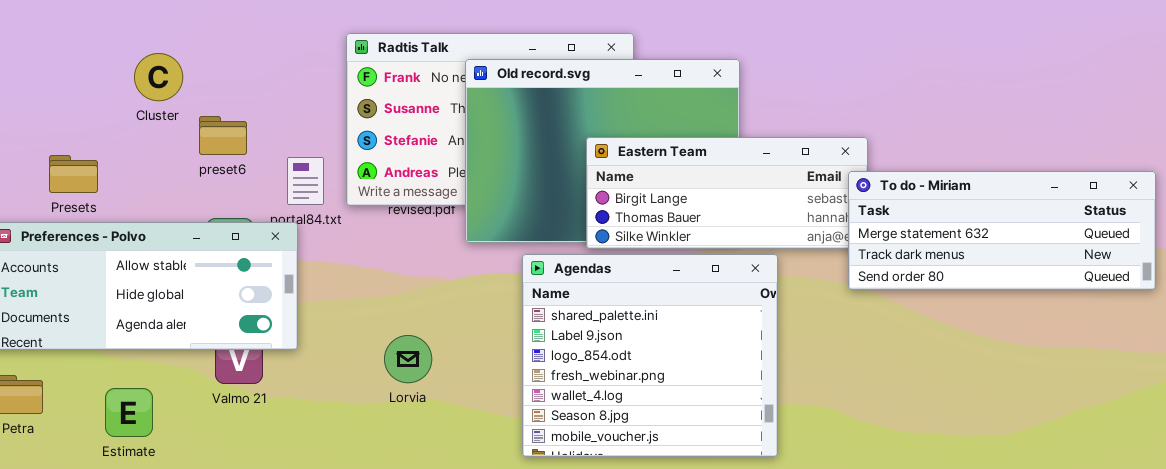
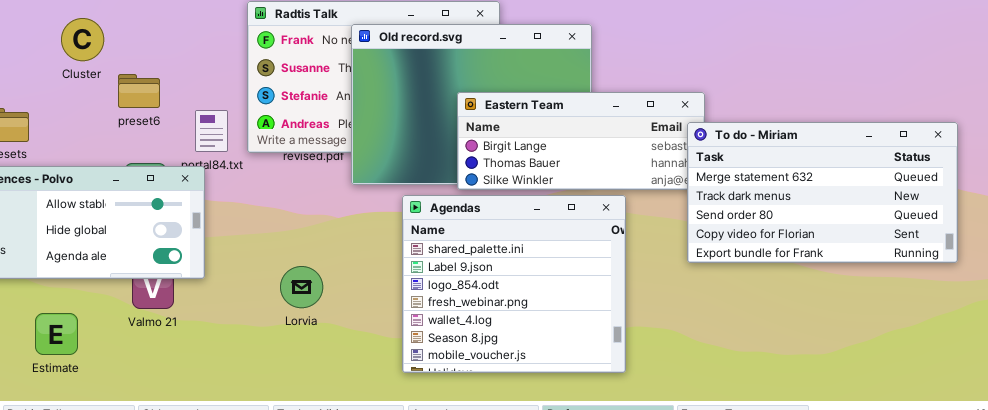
To do - Miriam: [848,171,1156,290] -> [687,122,958,263], resized

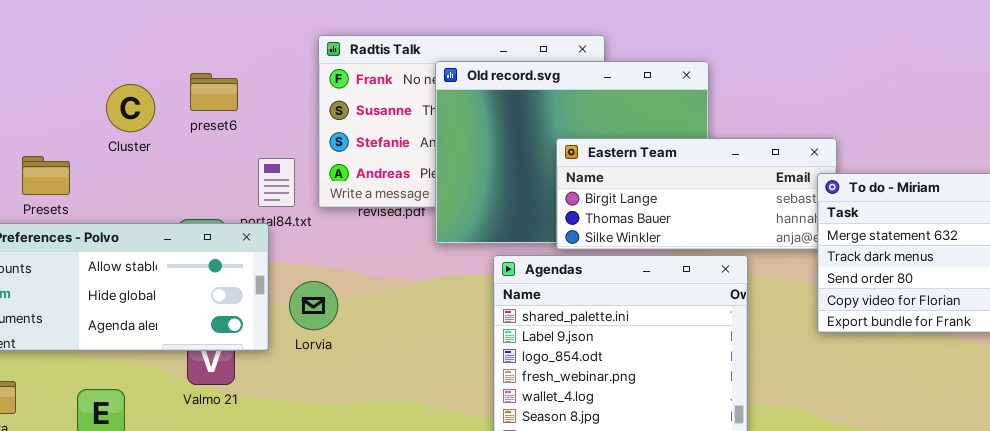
Cluster: [61,18,104,61] -> [106,84,155,132], moved
preset6: [118,74,160,108] -> [190,73,238,111], moved
Lorvia: [280,266,323,308] -> [289,281,338,330], moved

